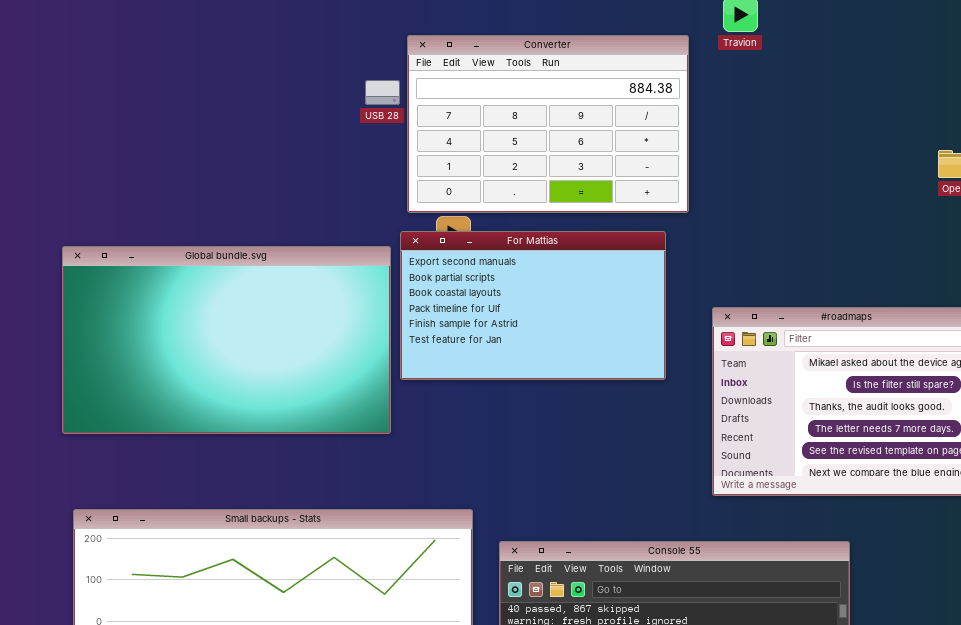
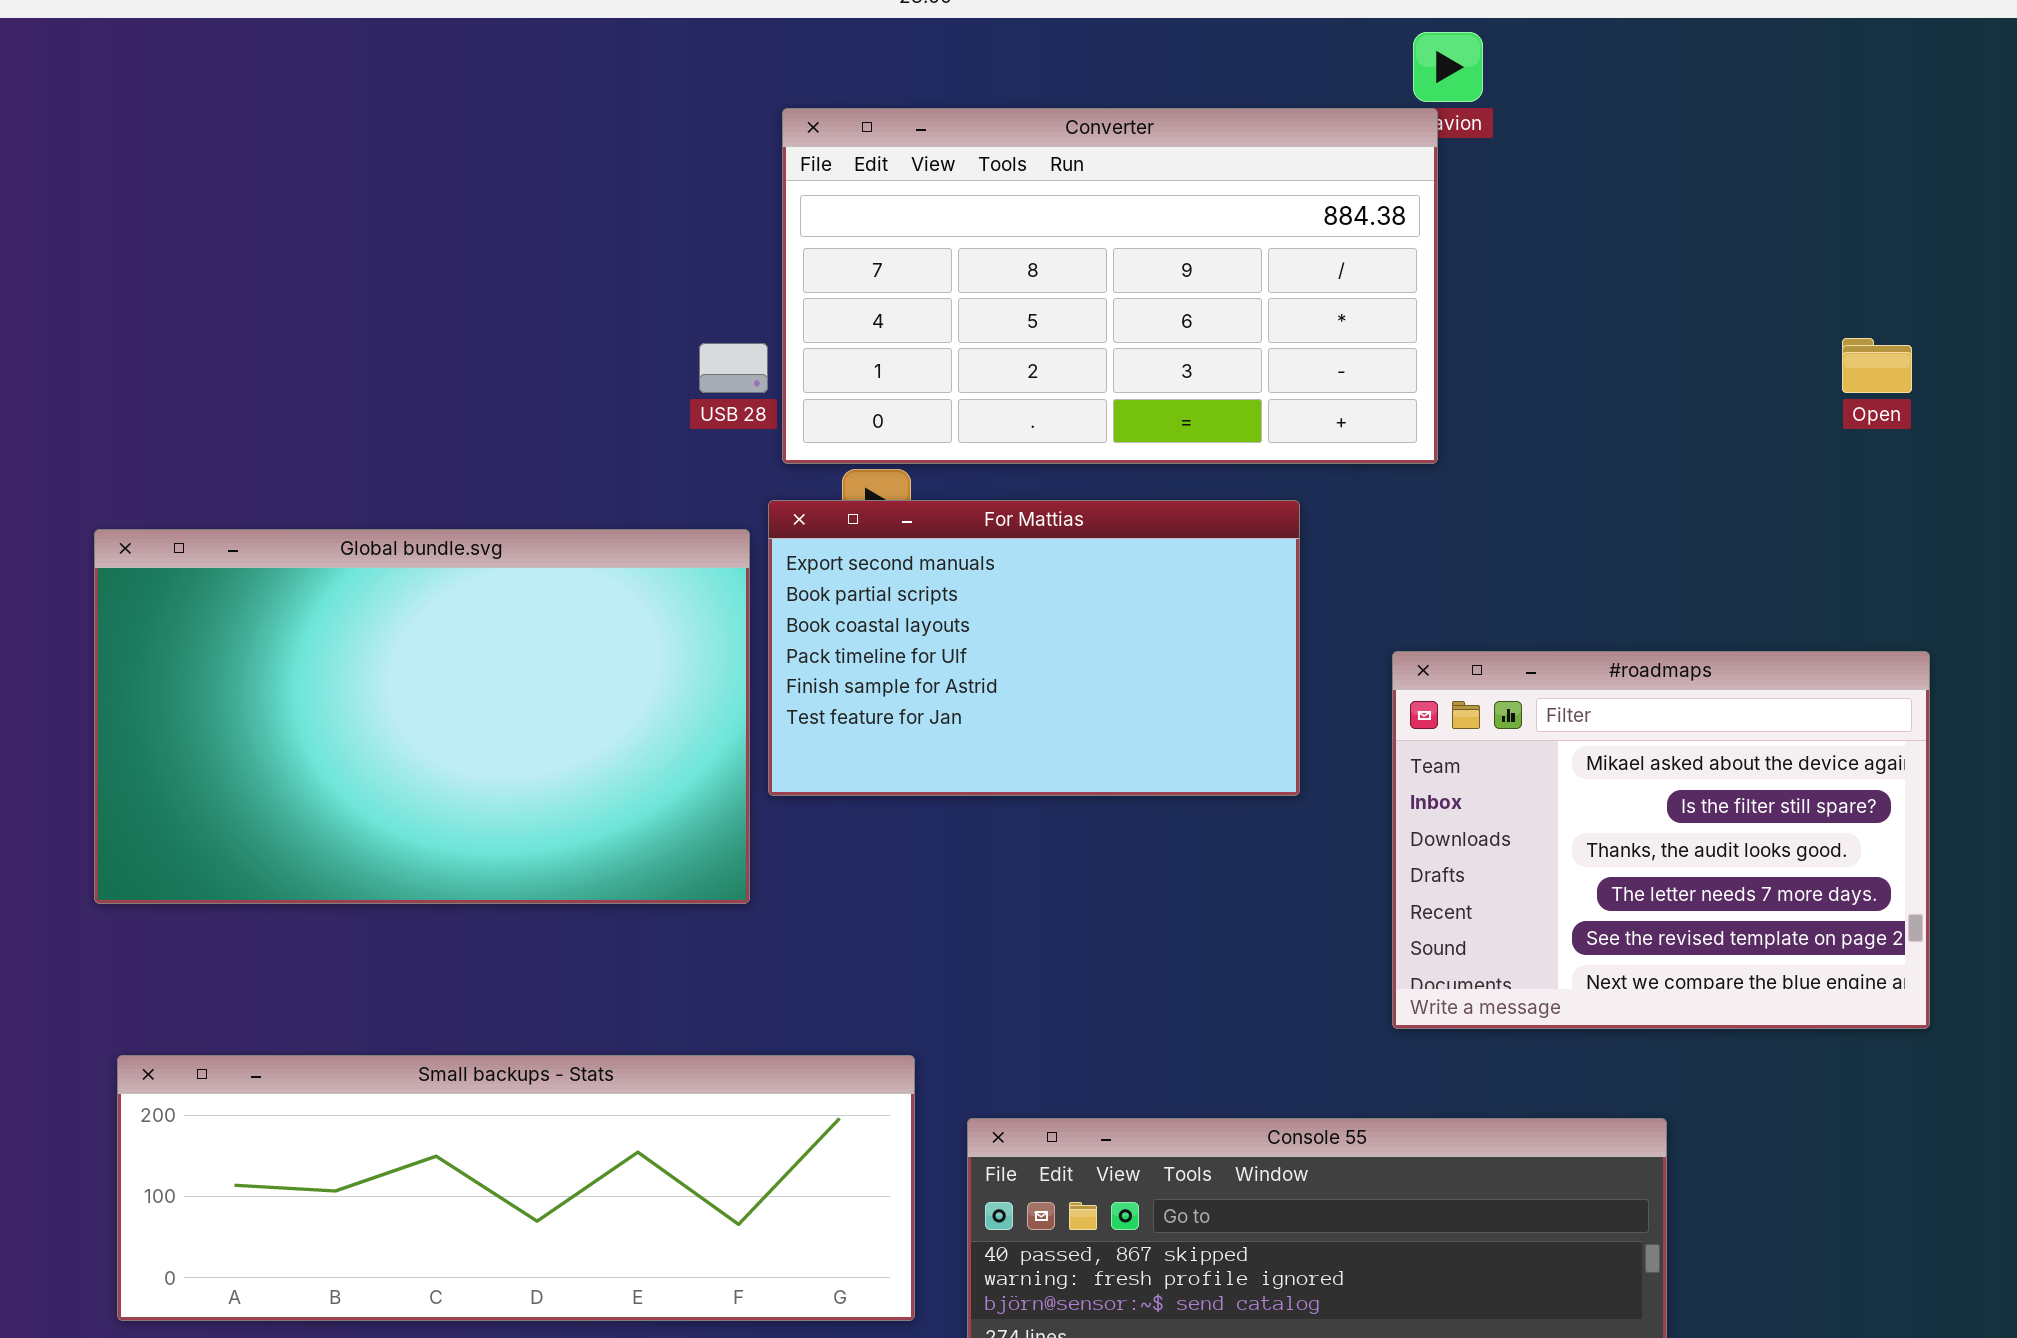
Converter: [407,35,689,213] -> [782,108,1438,464], resized
USB 28: [365,80,400,105] -> [699,343,768,393], moved

